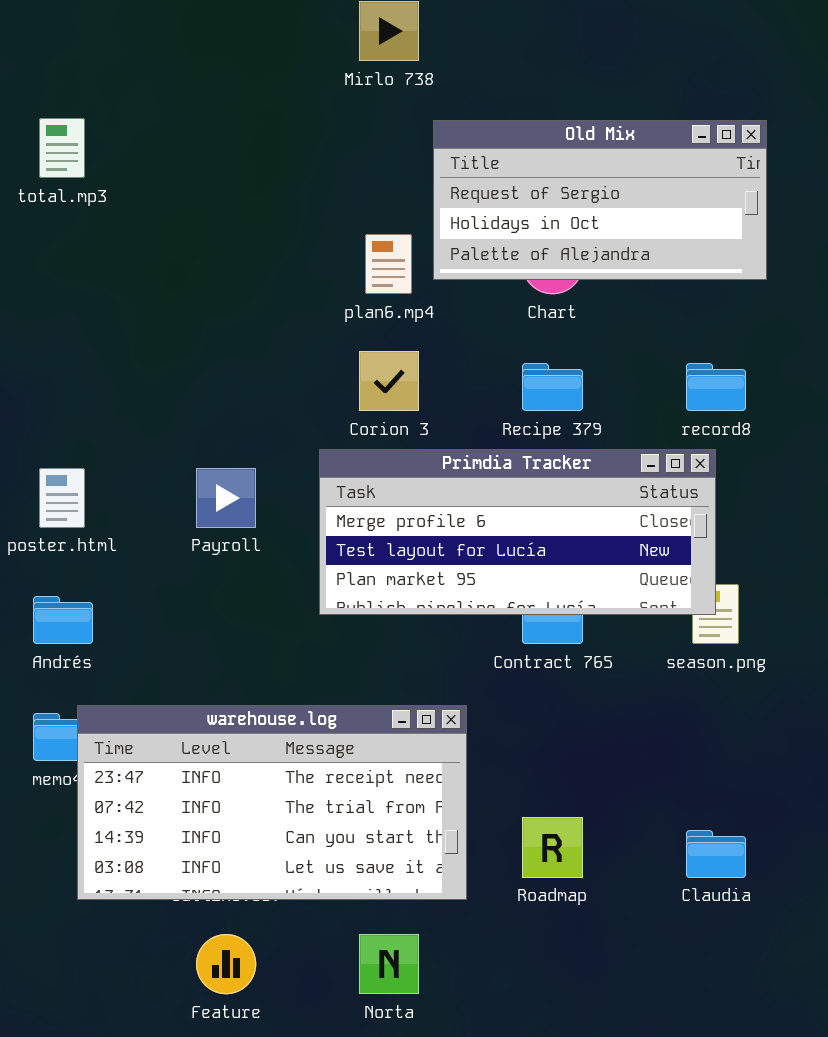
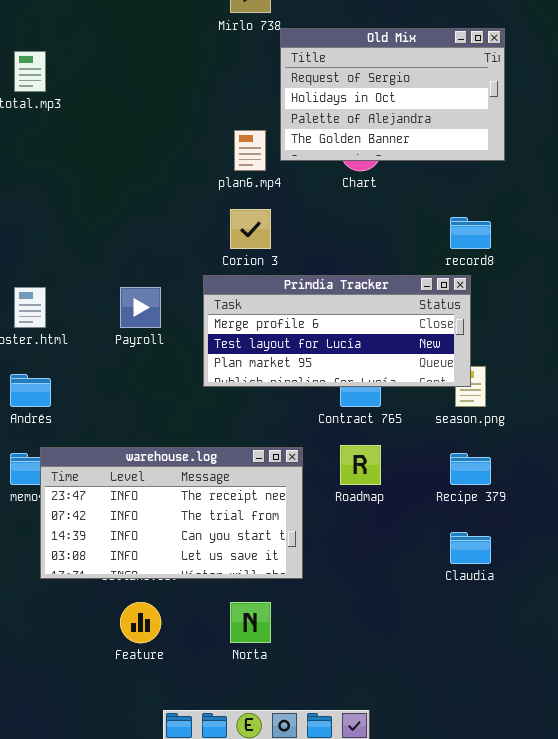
Old Mix: [433,120,767,280] -> [280,28,505,161], resized
Recipe 379: [522,363,583,411] -> [450,453,491,485], moved
Roadmap: [522,817,583,878] -> [340,445,381,485], moved

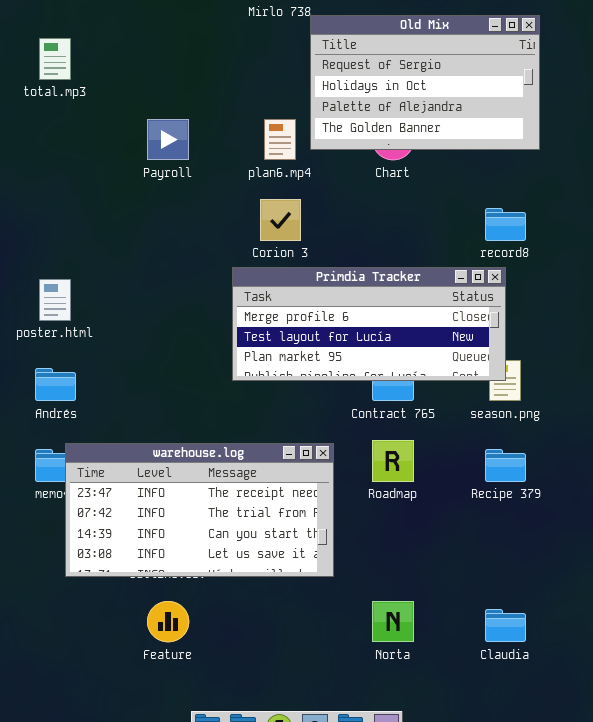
Payroll: [120,287,161,328] -> [147,119,189,160], moved
Claudia: [450,532,491,564] -> [485,609,526,642], moved
Norta: [230,602,271,643] -> [372,601,414,642], moved

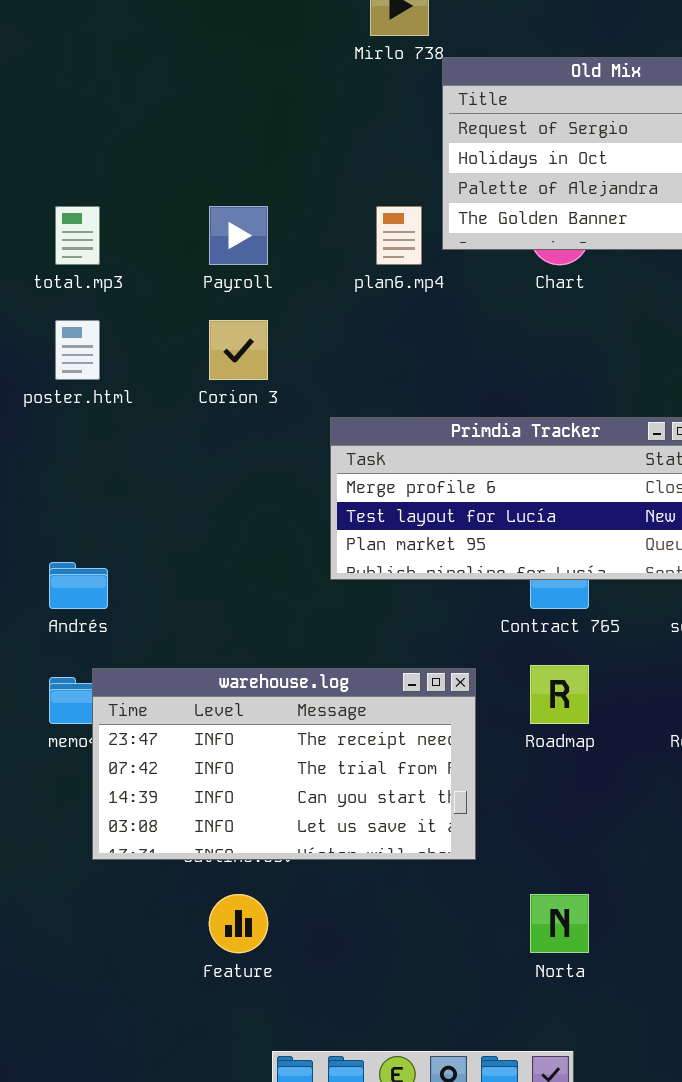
total.mp3: [39,38,71,80] -> [55,206,100,265], moved
Corion 3: [260,199,301,241] -> [209,320,268,380], moved
poster.html: [39,279,71,321] -> [55,320,100,380], moved

